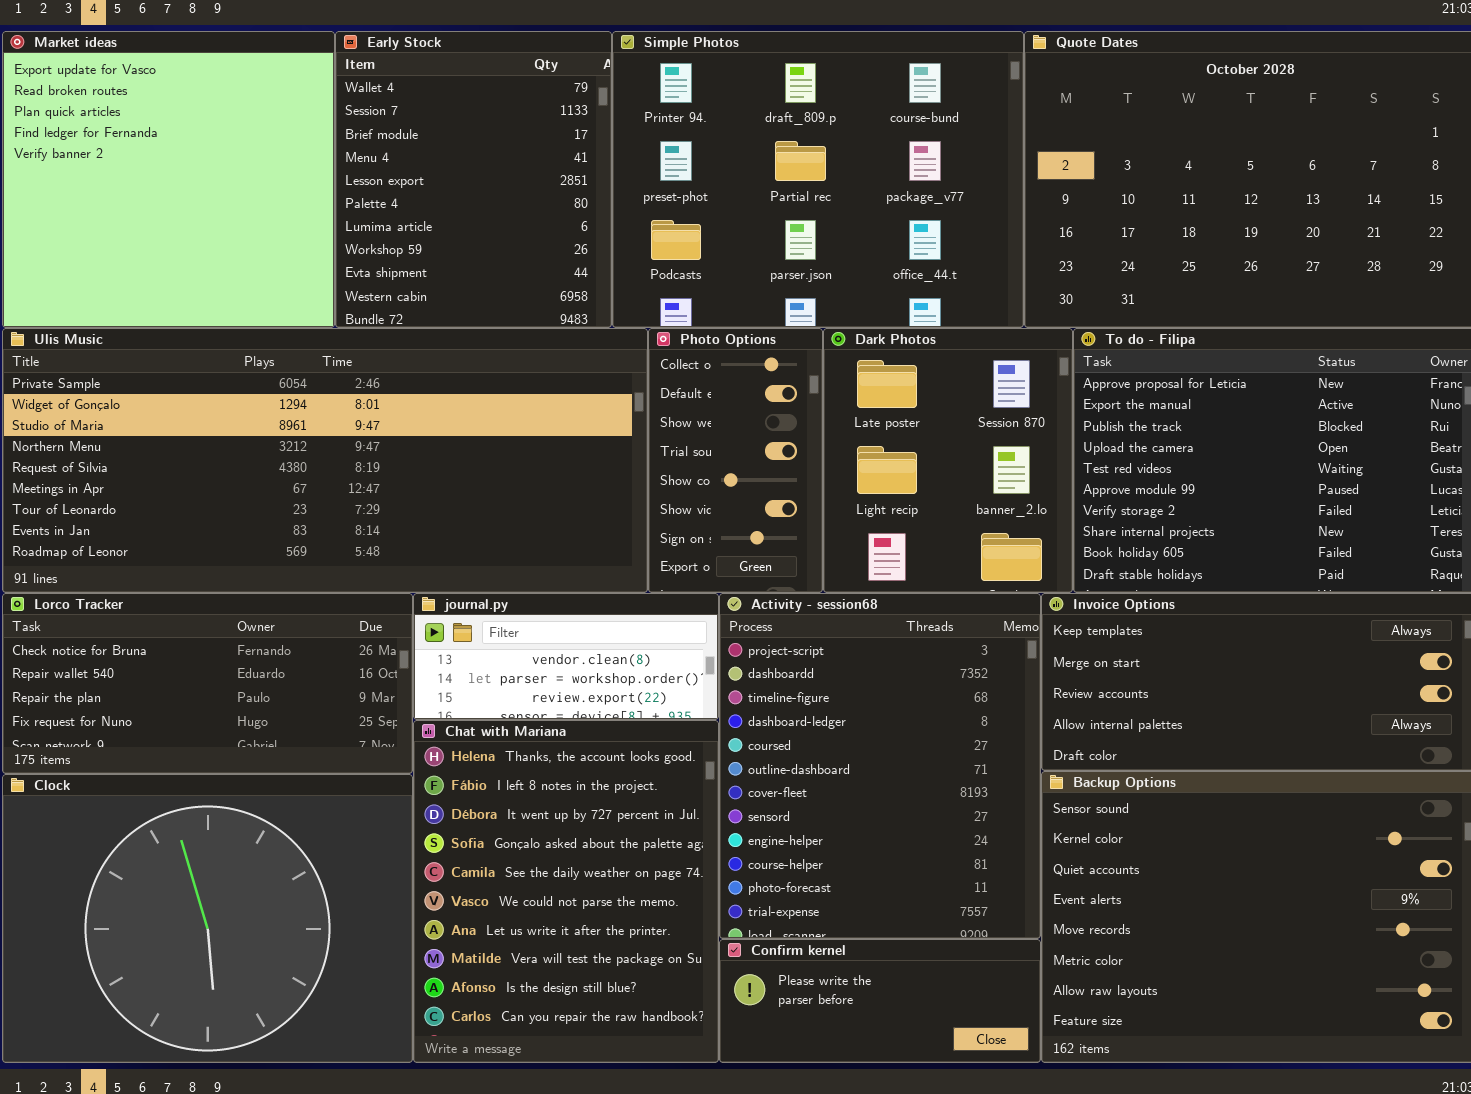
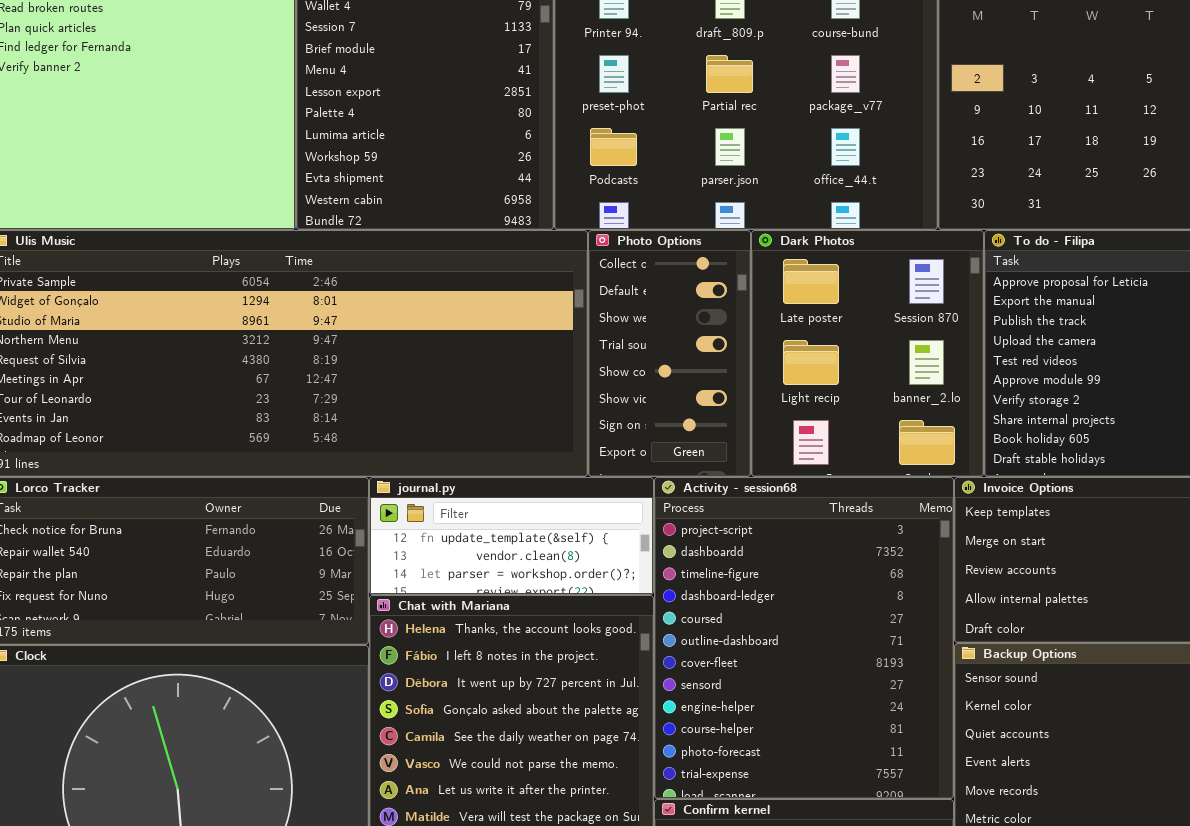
journal.py: [413,593,719,720] -> [369,477,654,595], scrolled up 1 row

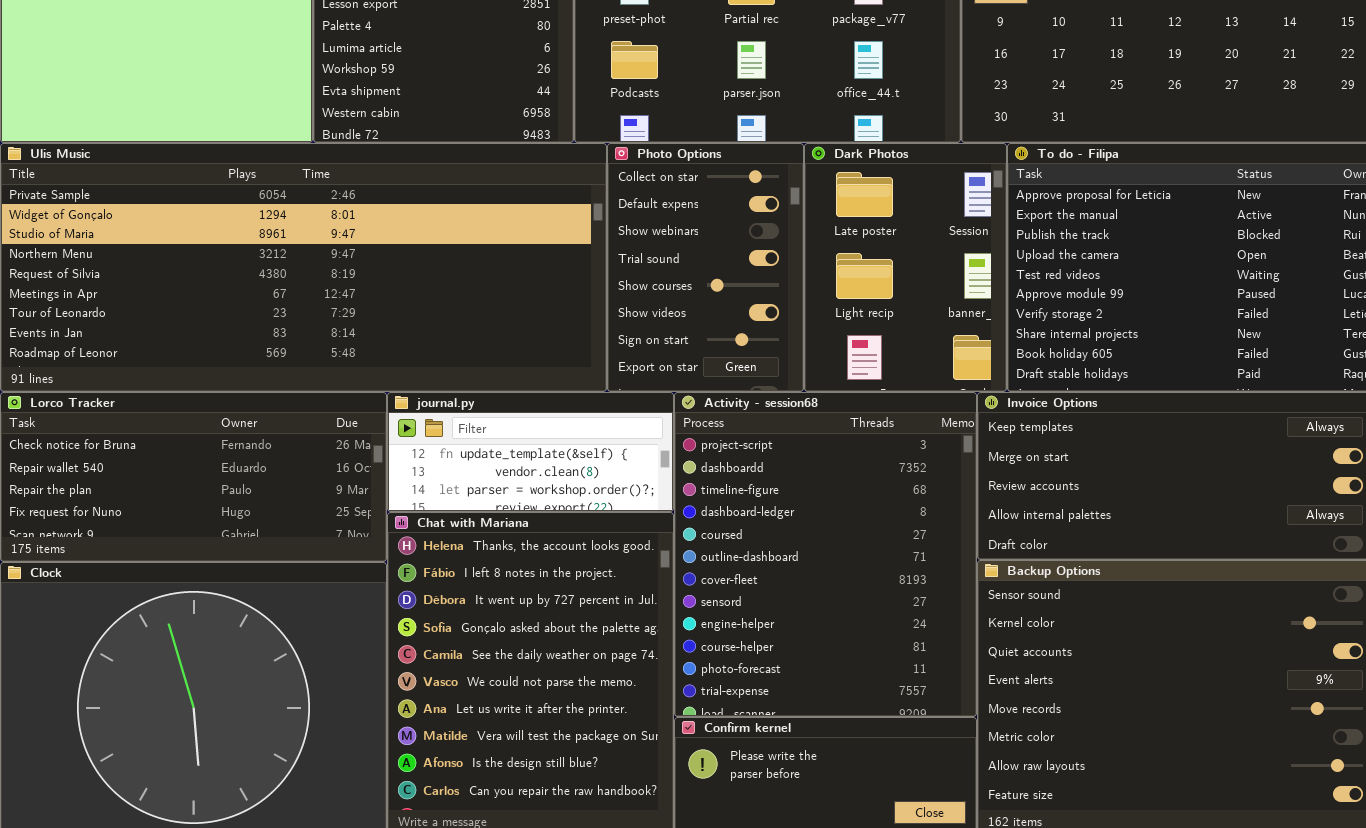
Photo Options: [588,230,751,477] -> [607,143,804,392], resized
Dark Photos: [751,230,984,477] -> [804,143,1007,392], resized

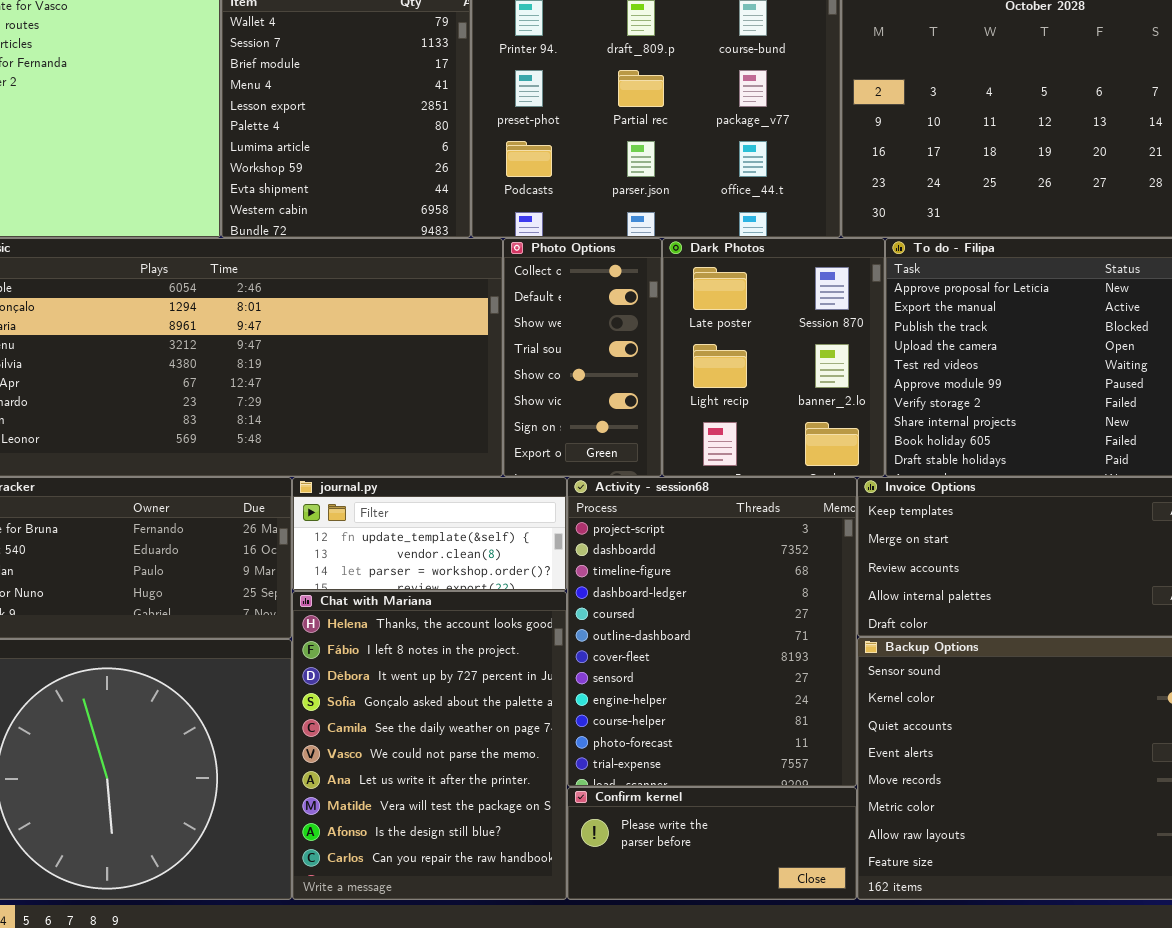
Photo Options: [607,143,804,392] -> [503,238,662,477], resized
Dark Photos: [804,143,1007,392] -> [662,238,885,477], resized

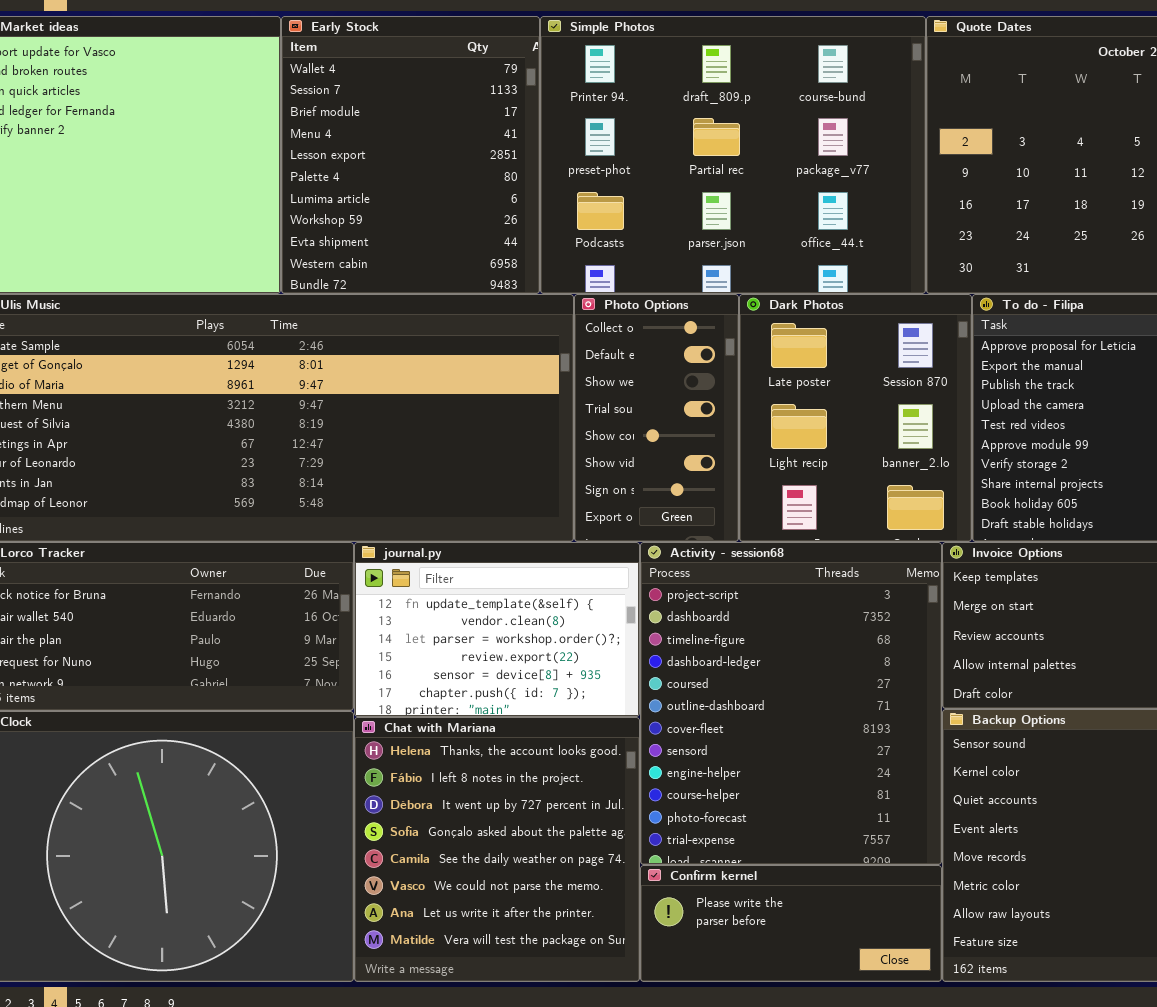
journal.py: [292,477,567,591] -> [354,542,640,717], resized
Chat with Mariana: [292,591,567,900] -> [354,717,640,982], resized

